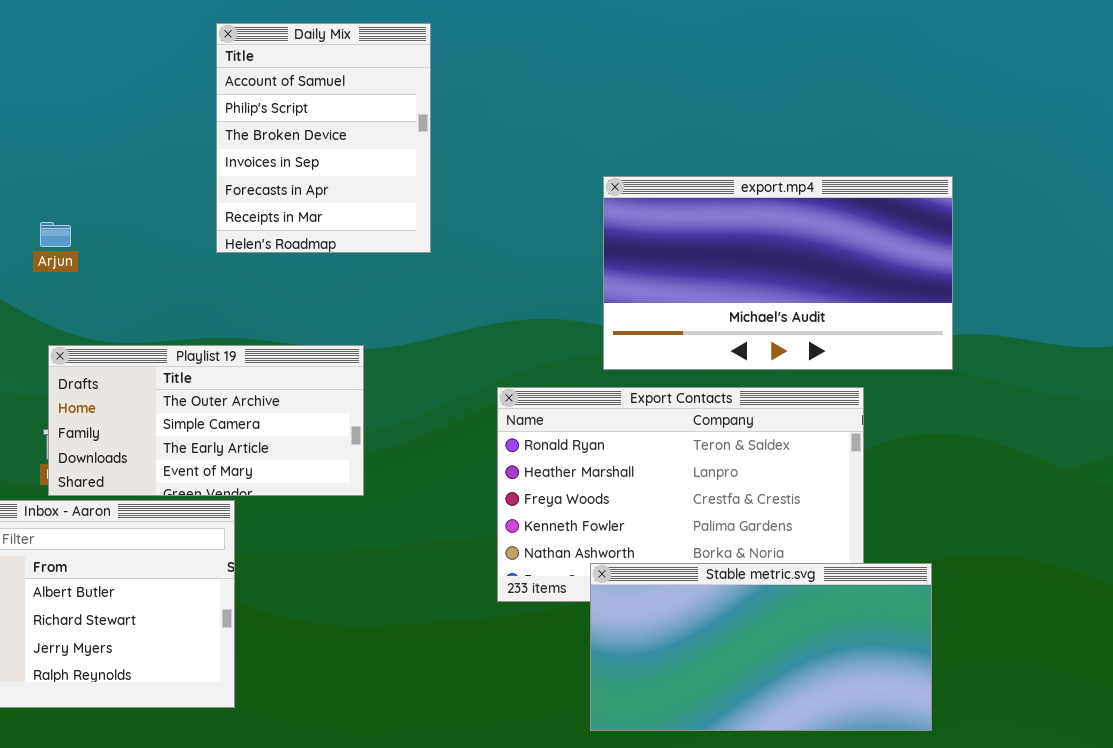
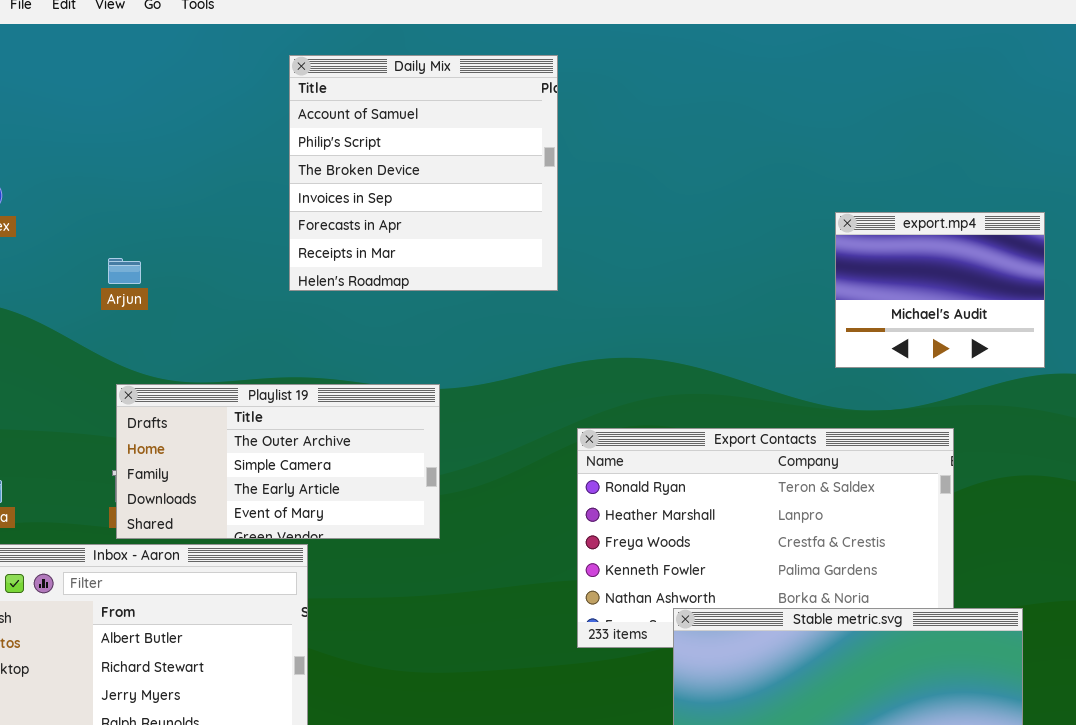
Daily Mix: [216,23,431,253] -> [289,55,558,291], resized
export.mp4: [603,176,953,370] -> [835,212,1045,368], resized

